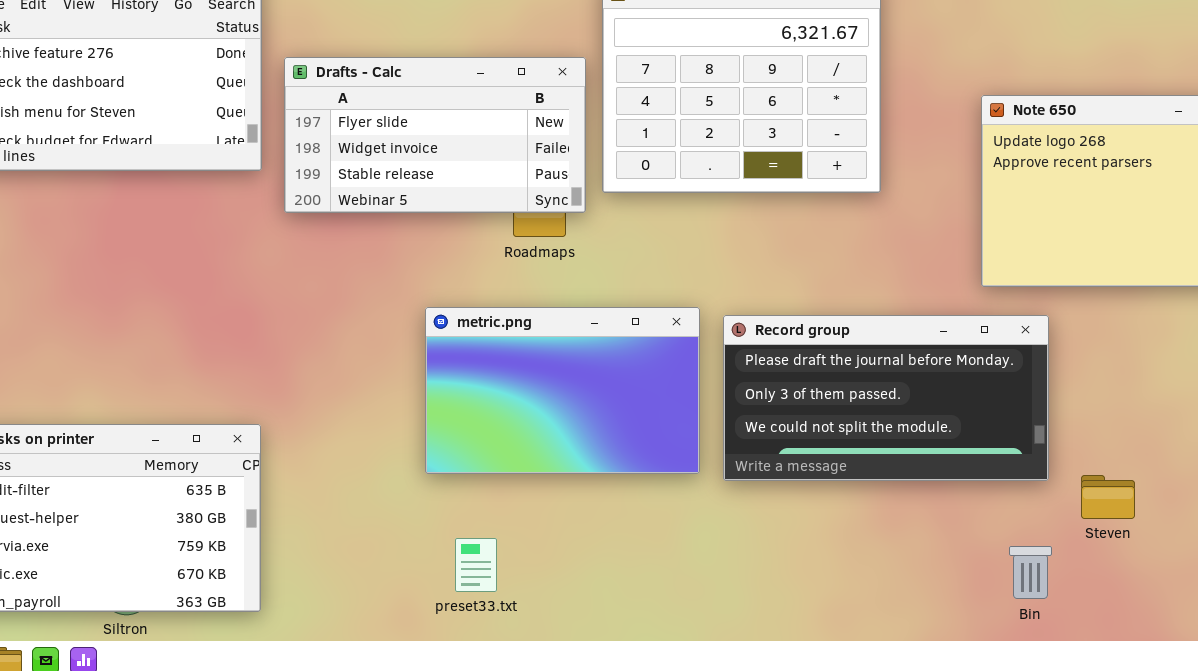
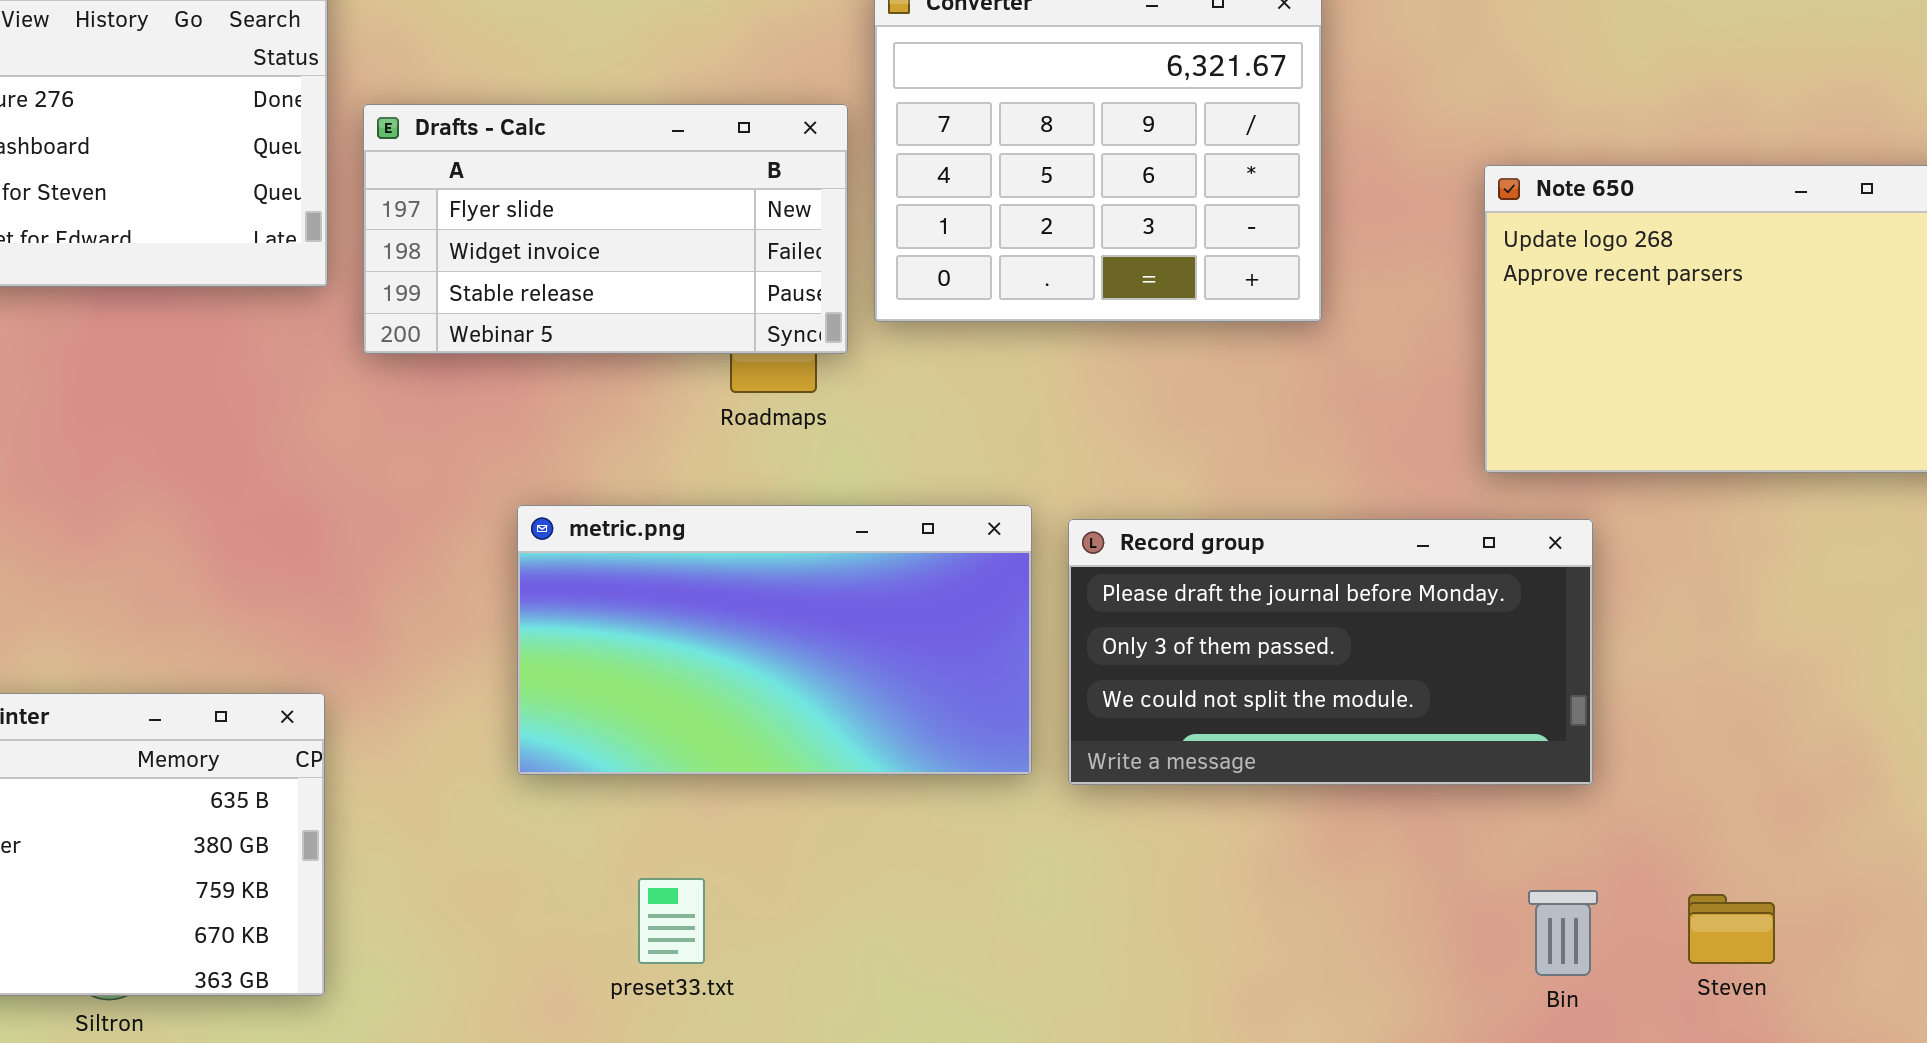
metric.png: [425,307,700,474] -> [517,505,1032,775], resized
Steven: [1081,475,1135,519] -> [1688,894,1775,964], moved

